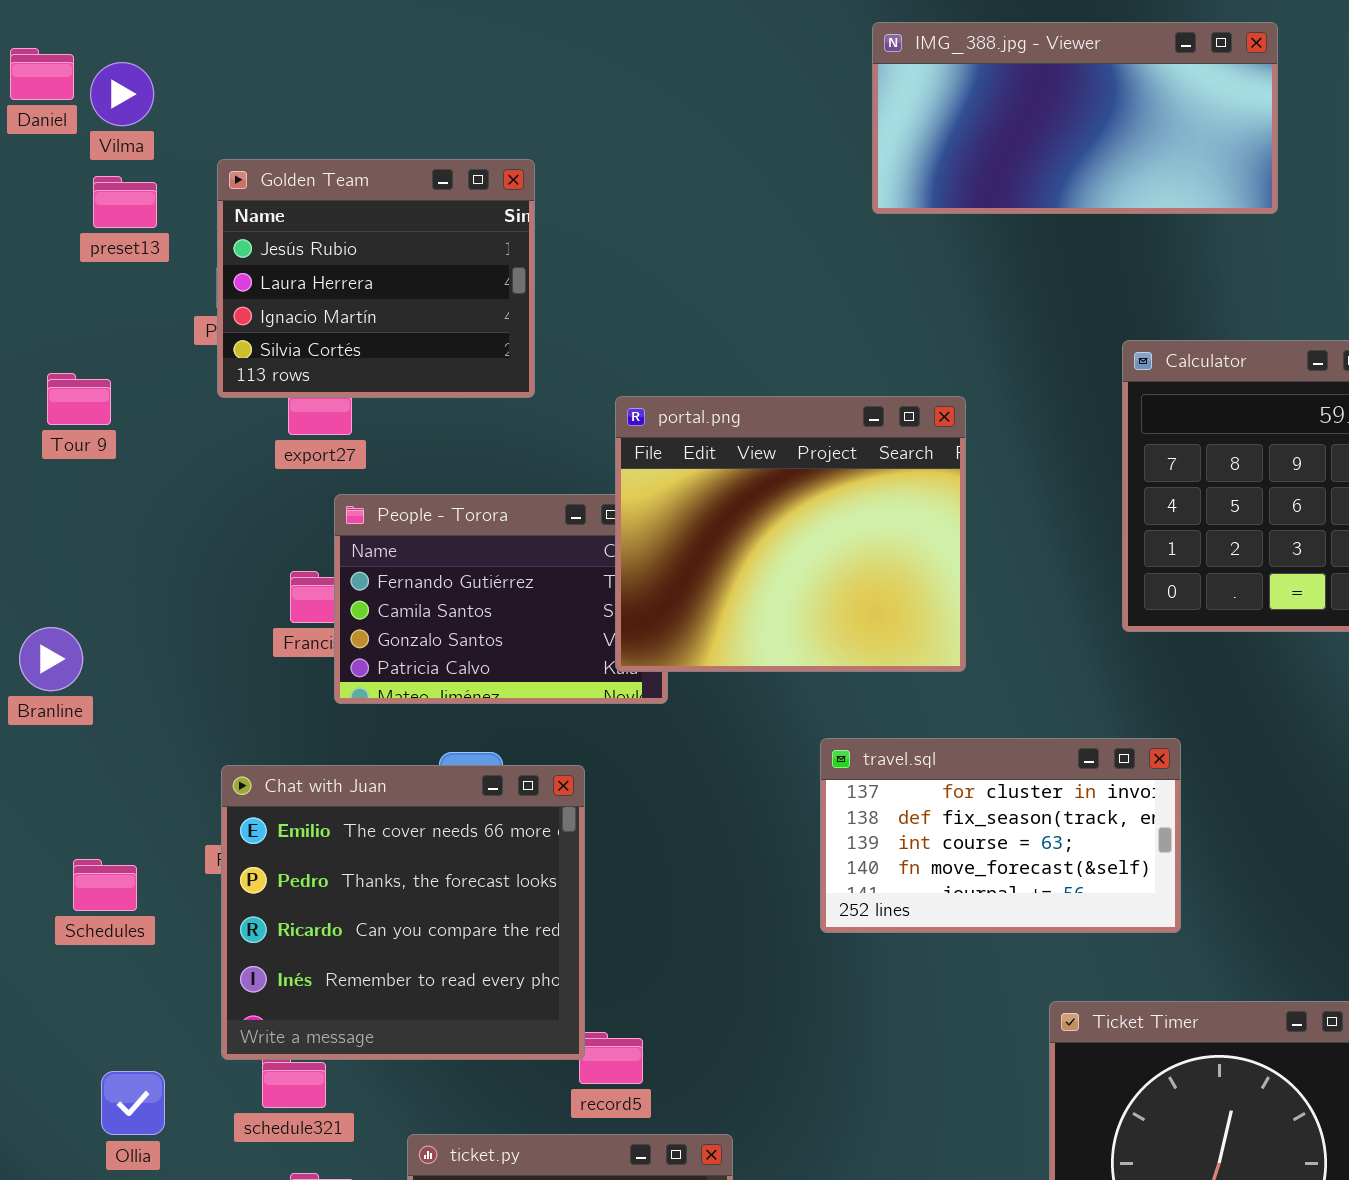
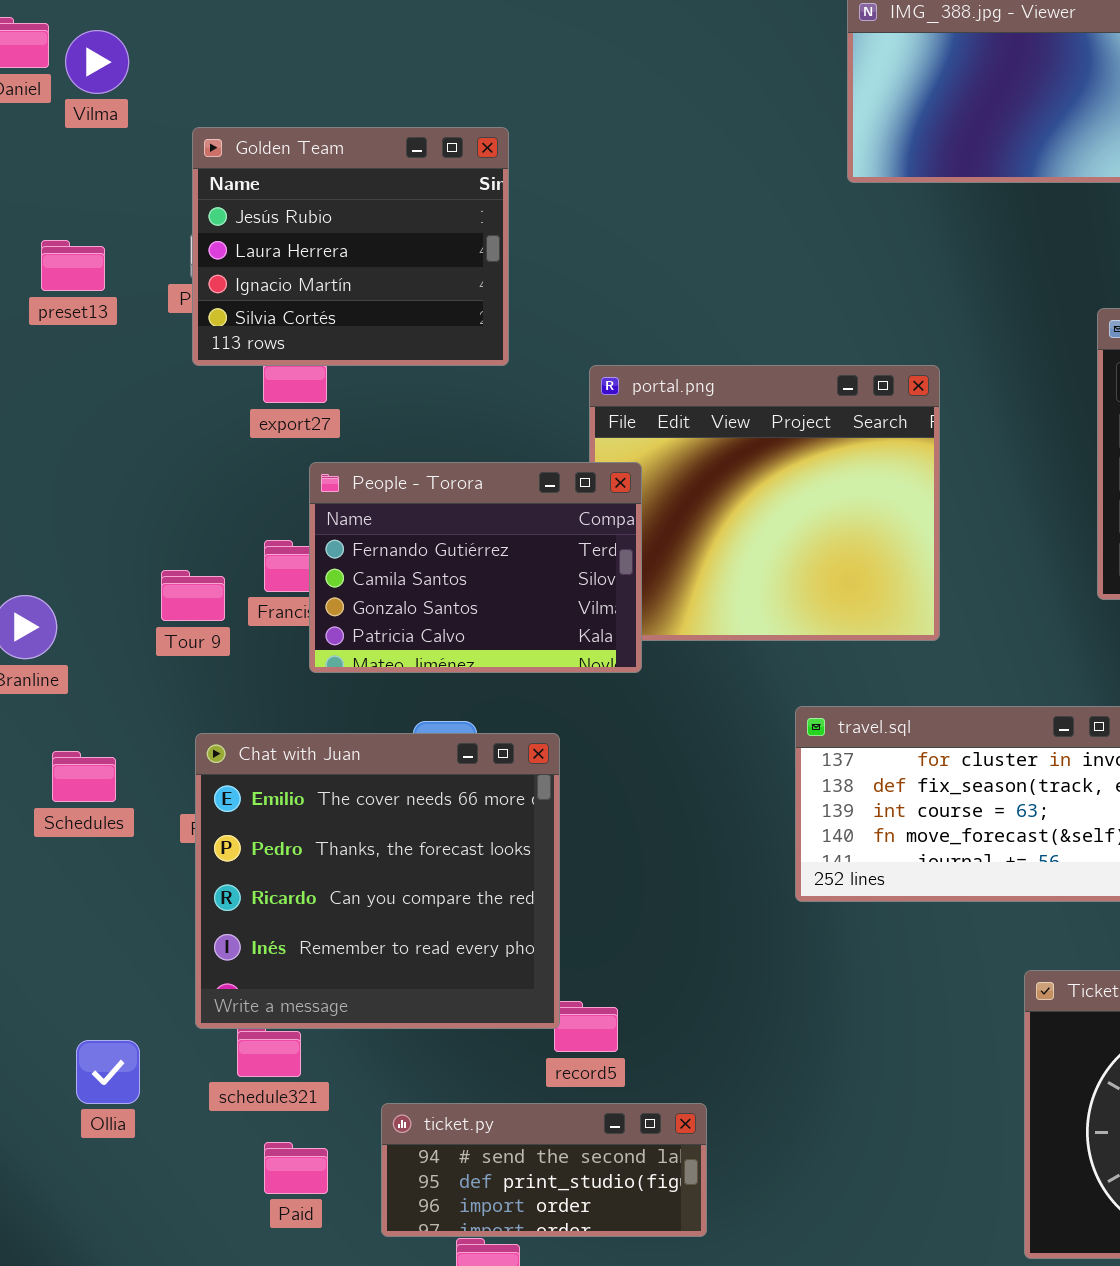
preset13: [93,176,157,228] -> [41,240,105,291], moved
Tour 9: [47,373,111,425] -> [161,570,225,621], moved
People - Torora: [334,494,668,704] -> [309,462,642,673], raised
Schedules: [73,859,137,911] -> [52,751,116,802], moved

